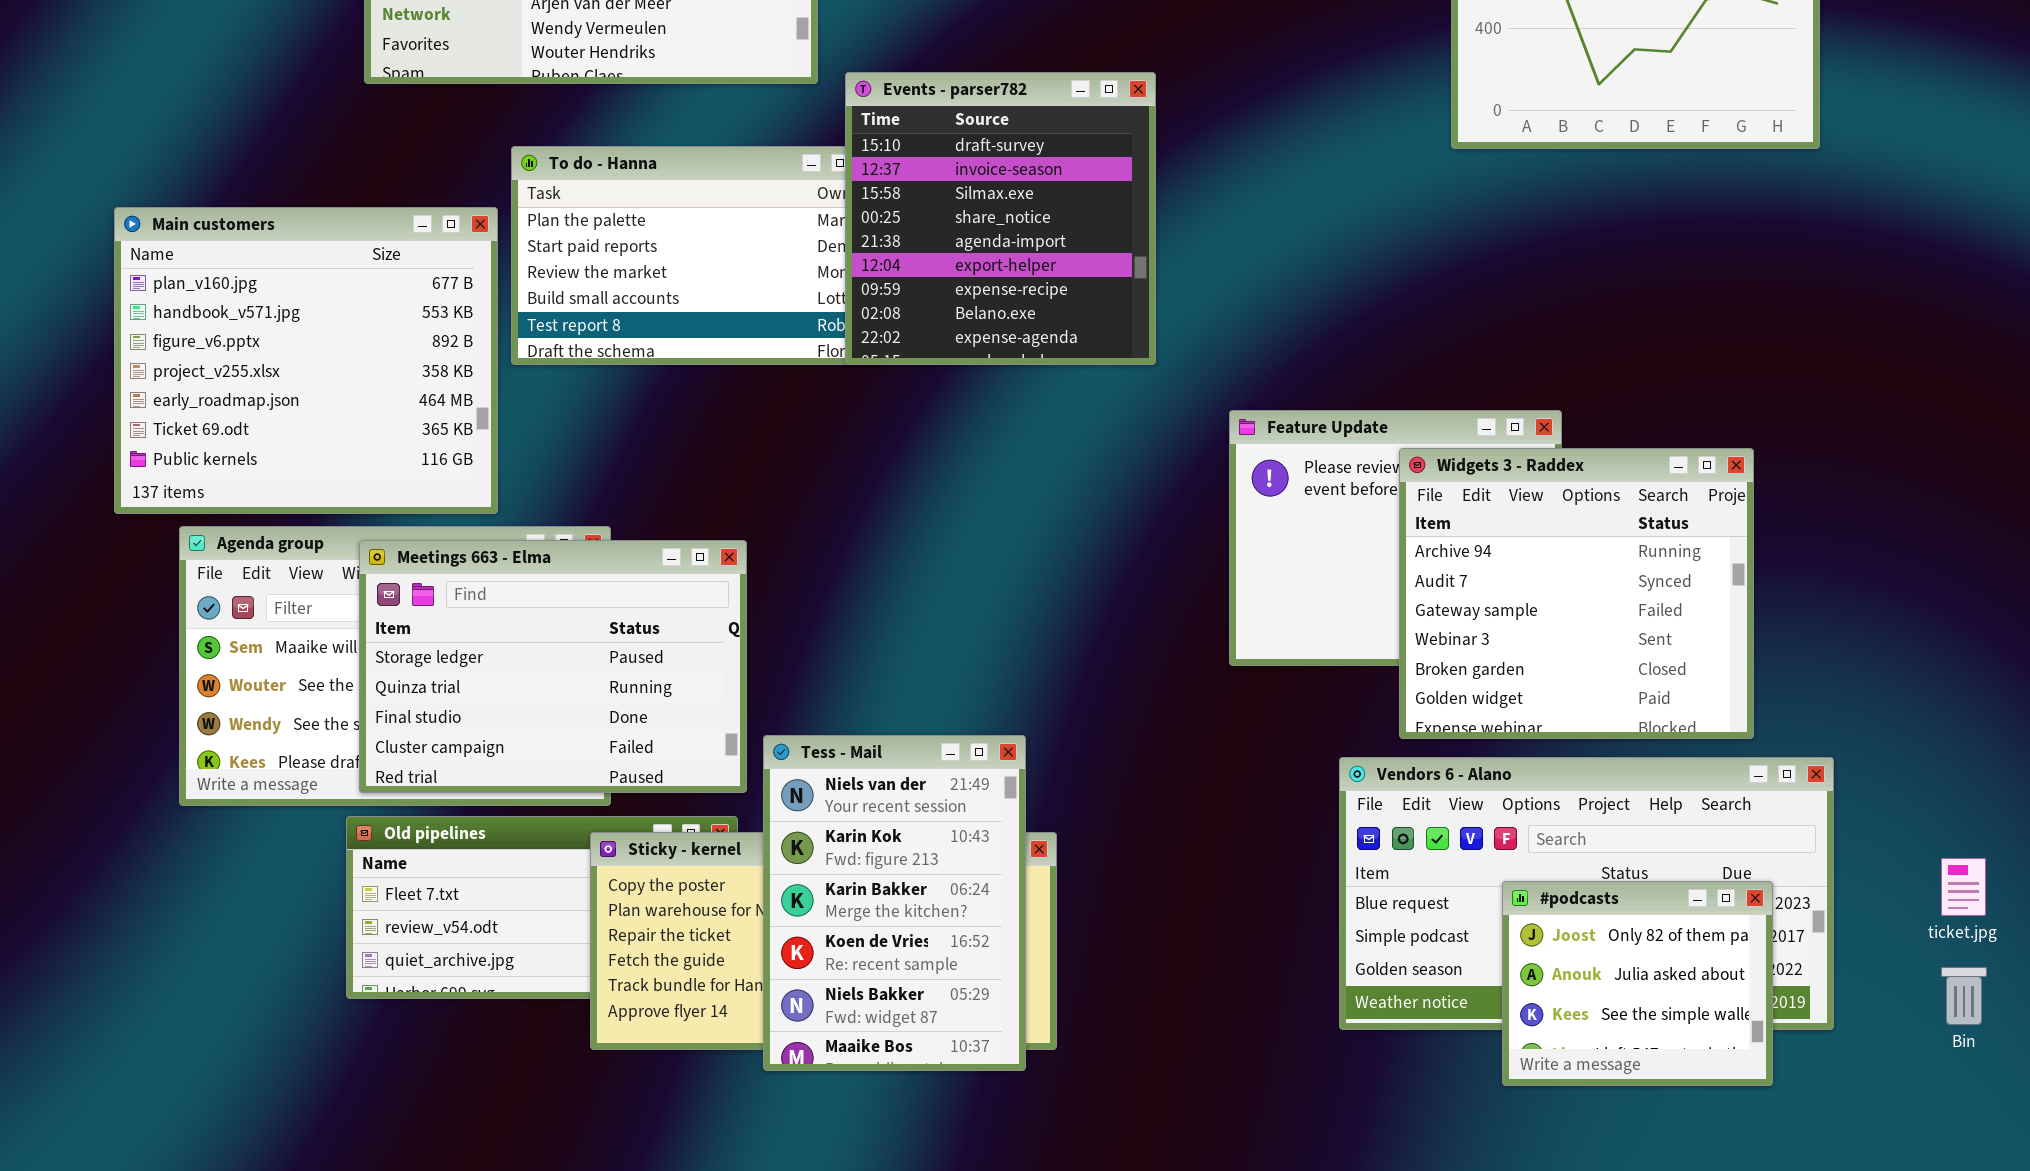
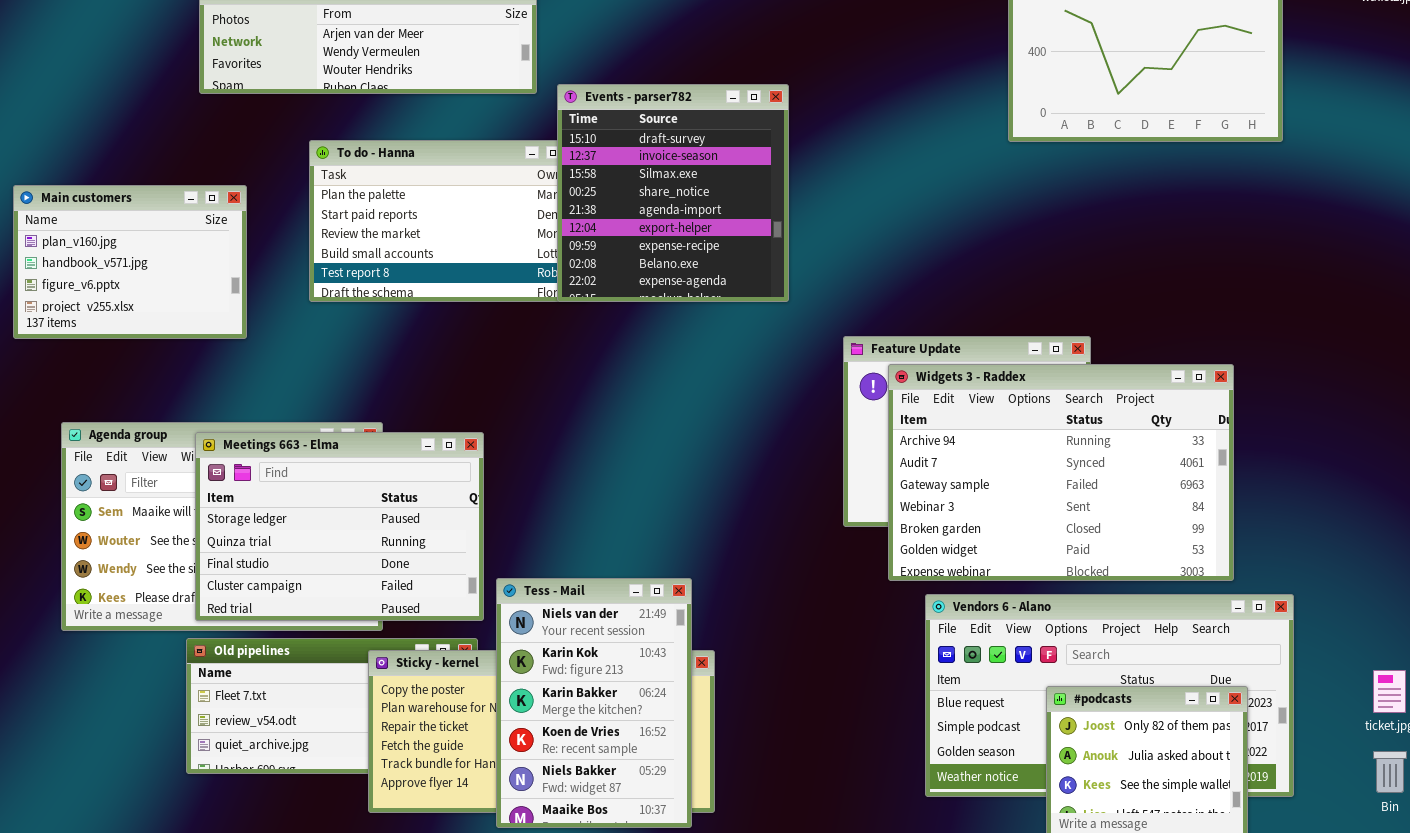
Main customers: [114,207,498,514] -> [13,185,247,339], resized
Widgets 3 - Raddex: [1399,448,1754,739] -> [888,364,1234,581], resized

